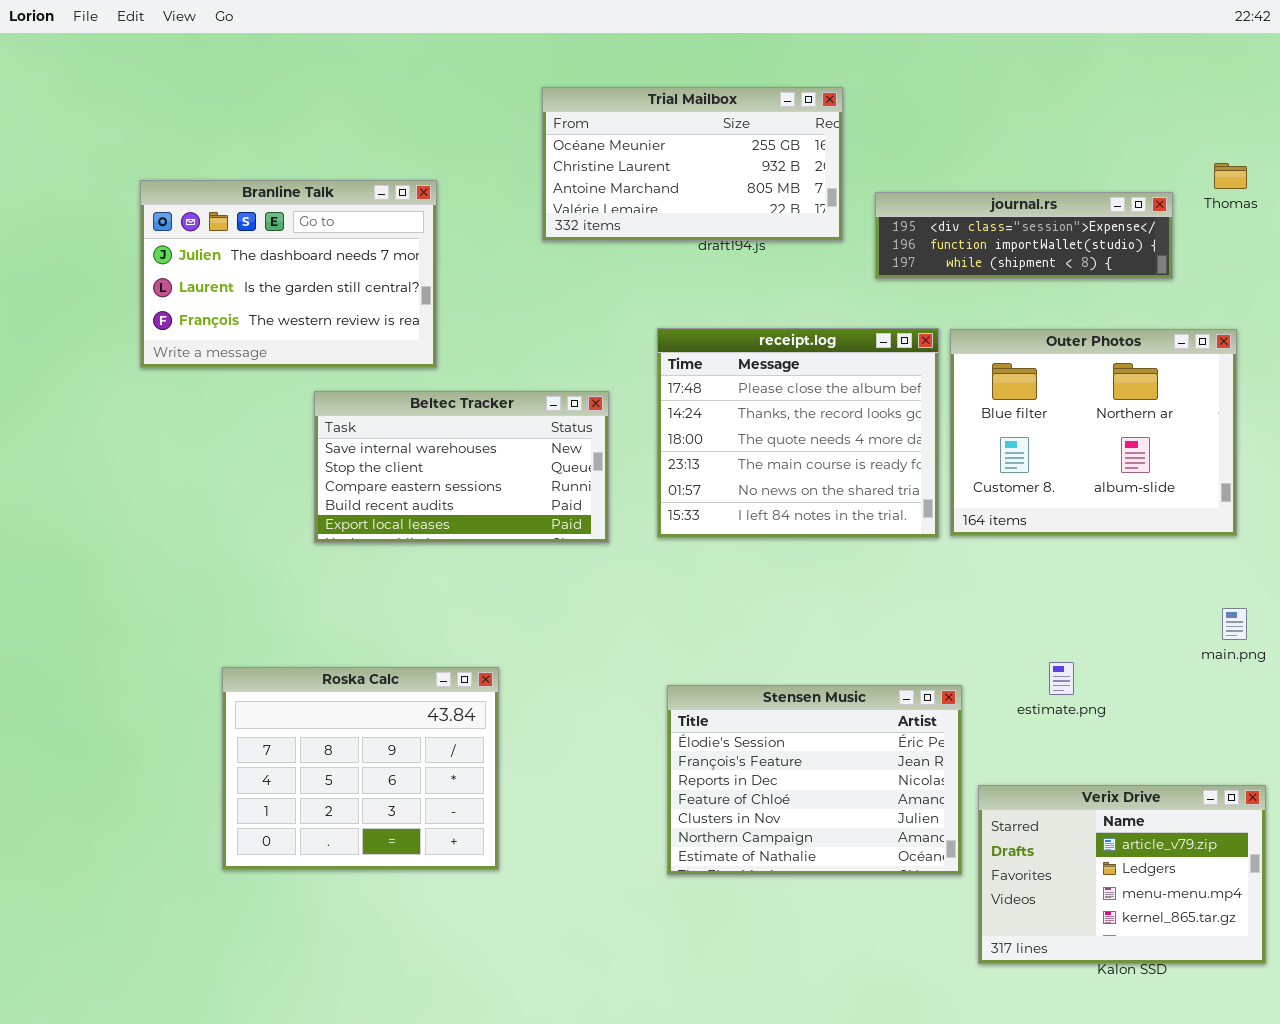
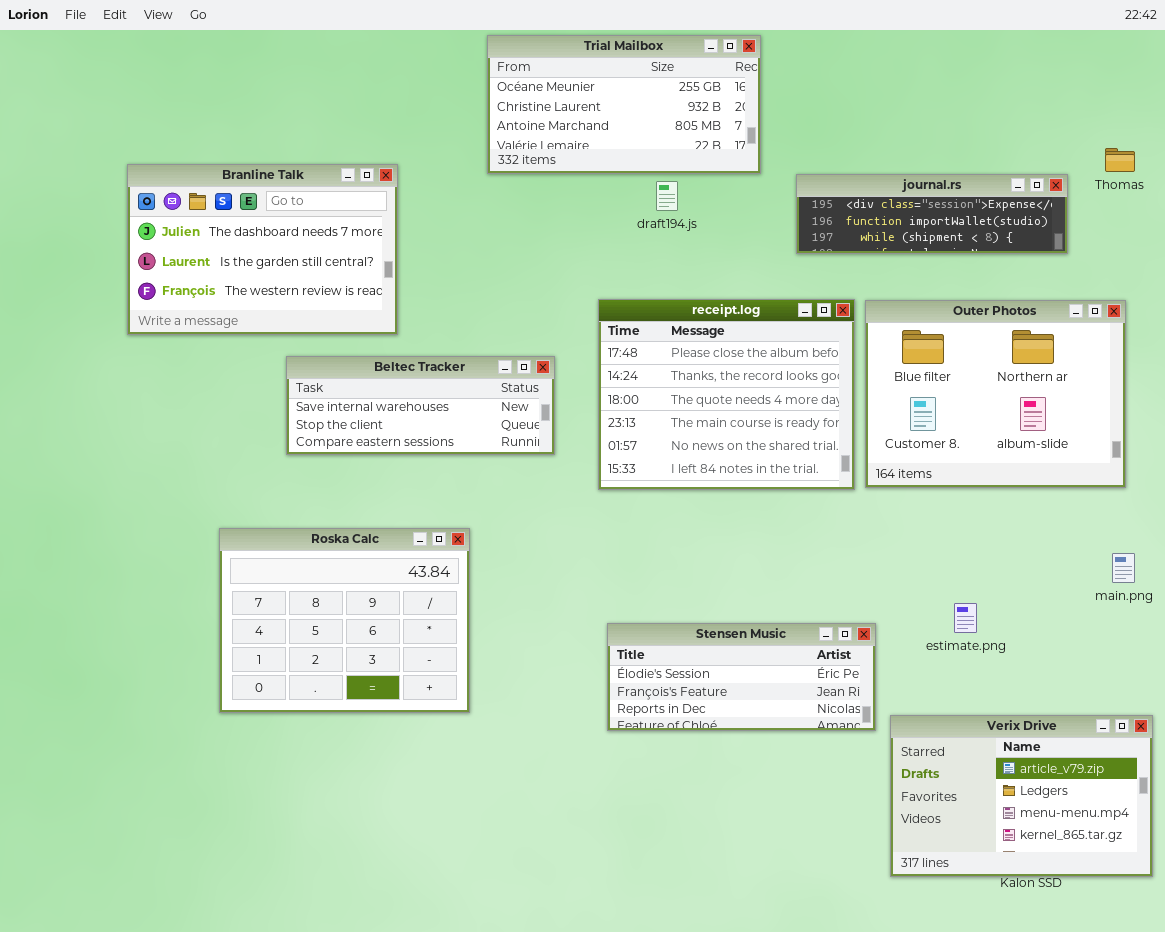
Trial Mailbox: [542,87,843,241] -> [487,35,761,174], moved
Beltec Tracker: [314,391,609,543] -> [286,356,555,455], resized
Roska Calc: [222,667,499,870] -> [219,528,470,713], moved
Stensen Music: [667,685,962,875] -> [607,623,876,731], resized

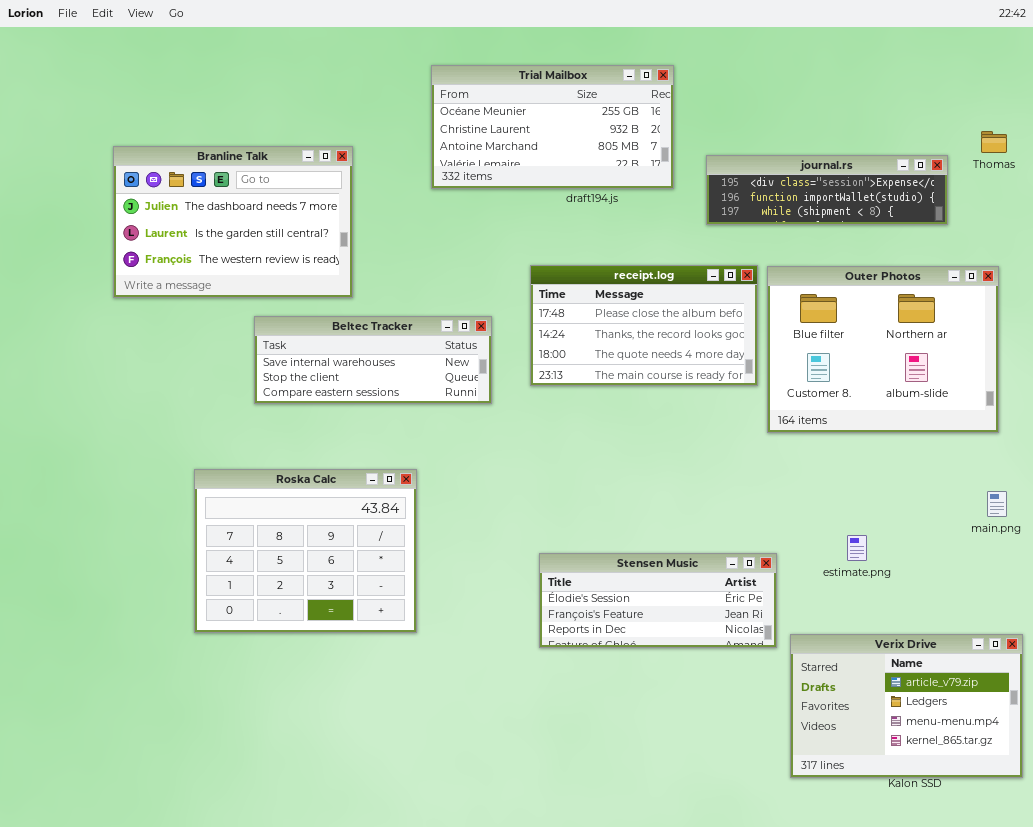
Trial Mailbox: [487,35,761,174] -> [431,65,674,189], moved
receipt.log: [598,299,855,490] -> [530,265,758,386], resized

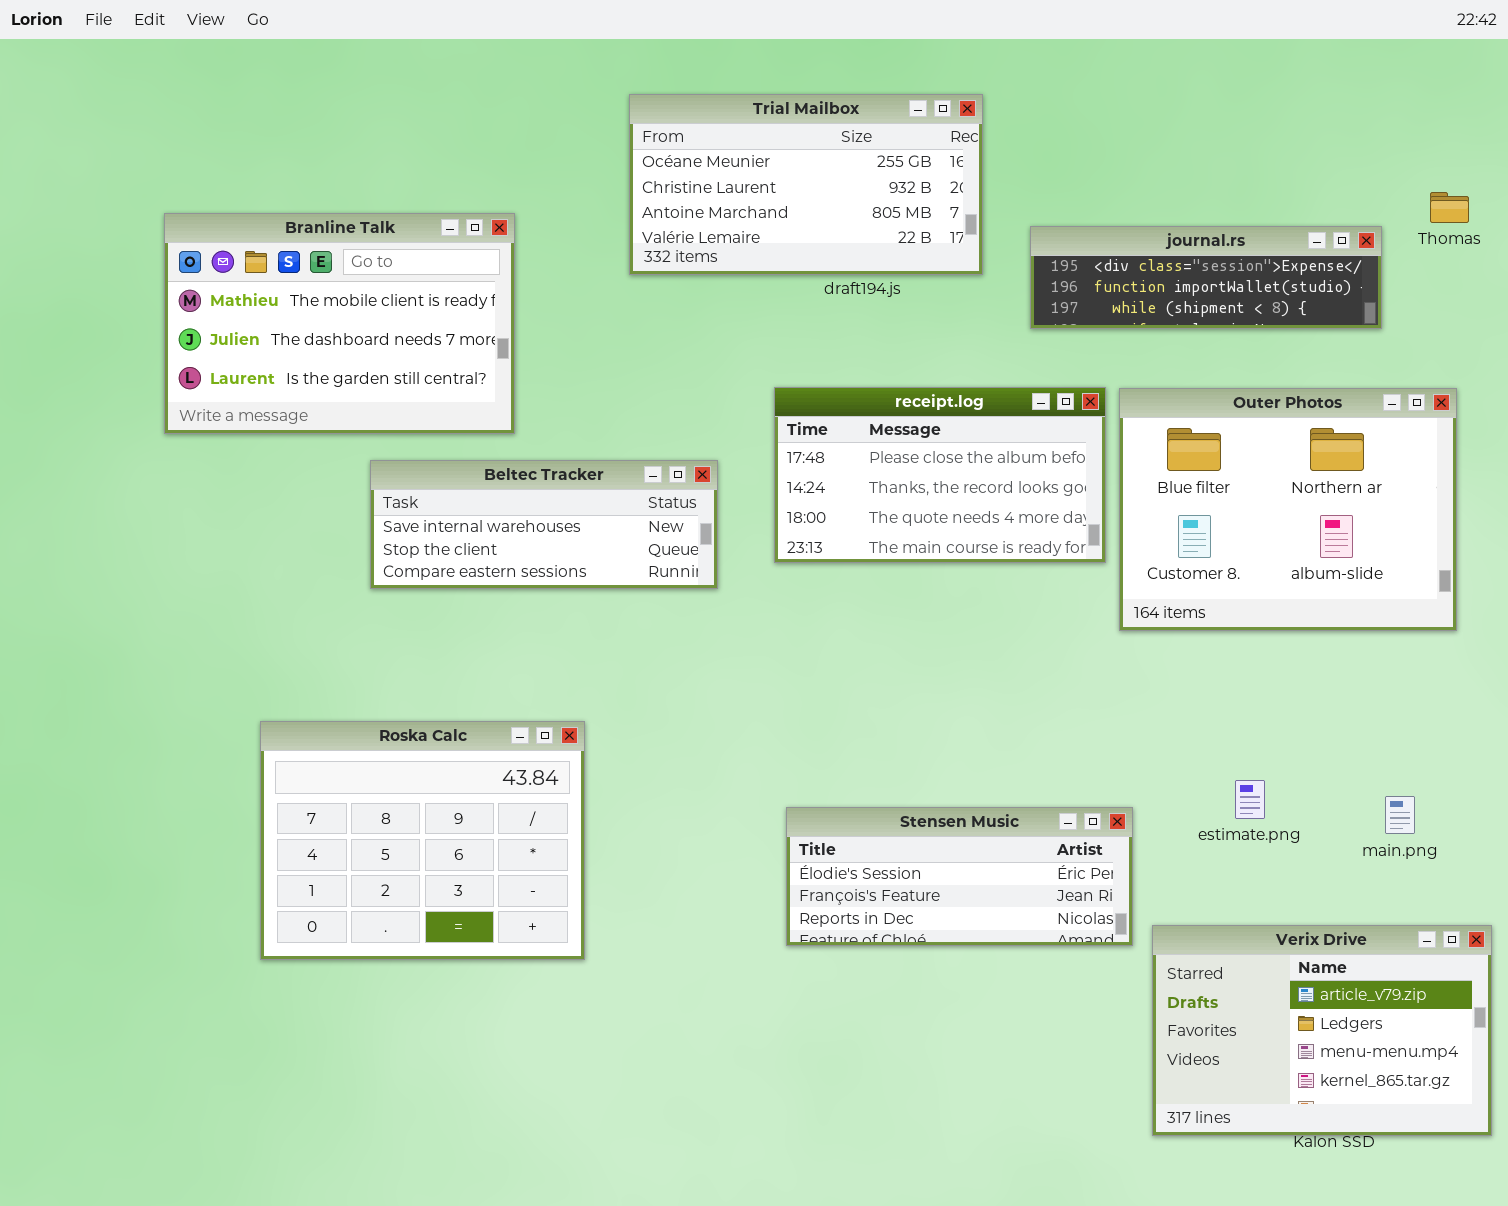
Branline Talk: [113,146,353,298] -> [164,213,515,434], scrolled up 1 row
Roska Calc: [194,469,417,633] -> [260,721,585,960], moved
main.png: [987,491,1007,517] -> [1385,796,1415,834], moved

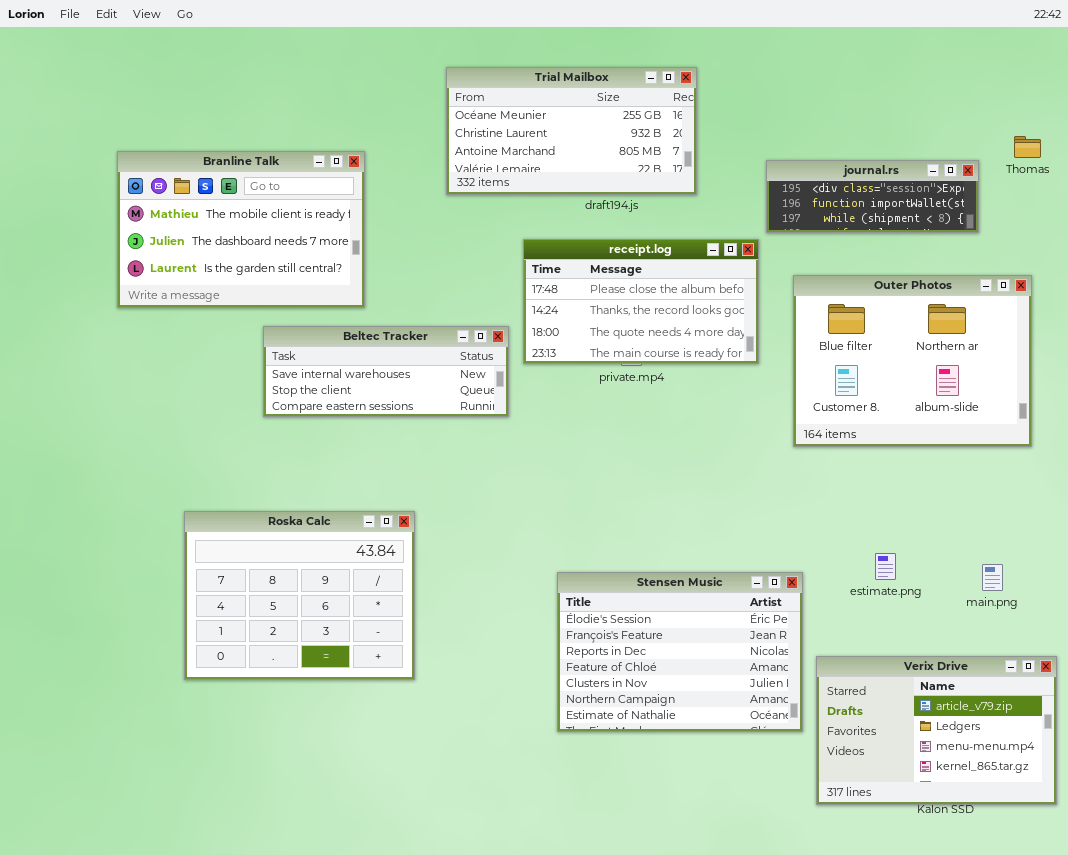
journal.rs: [1030,226,1382,329] -> [766,160,979,233], resized
receipt.log: [774,387,1106,563] -> [523,239,759,364], moved
Stensen Music: [786,807,1133,946] -> [557,572,803,732], resized

